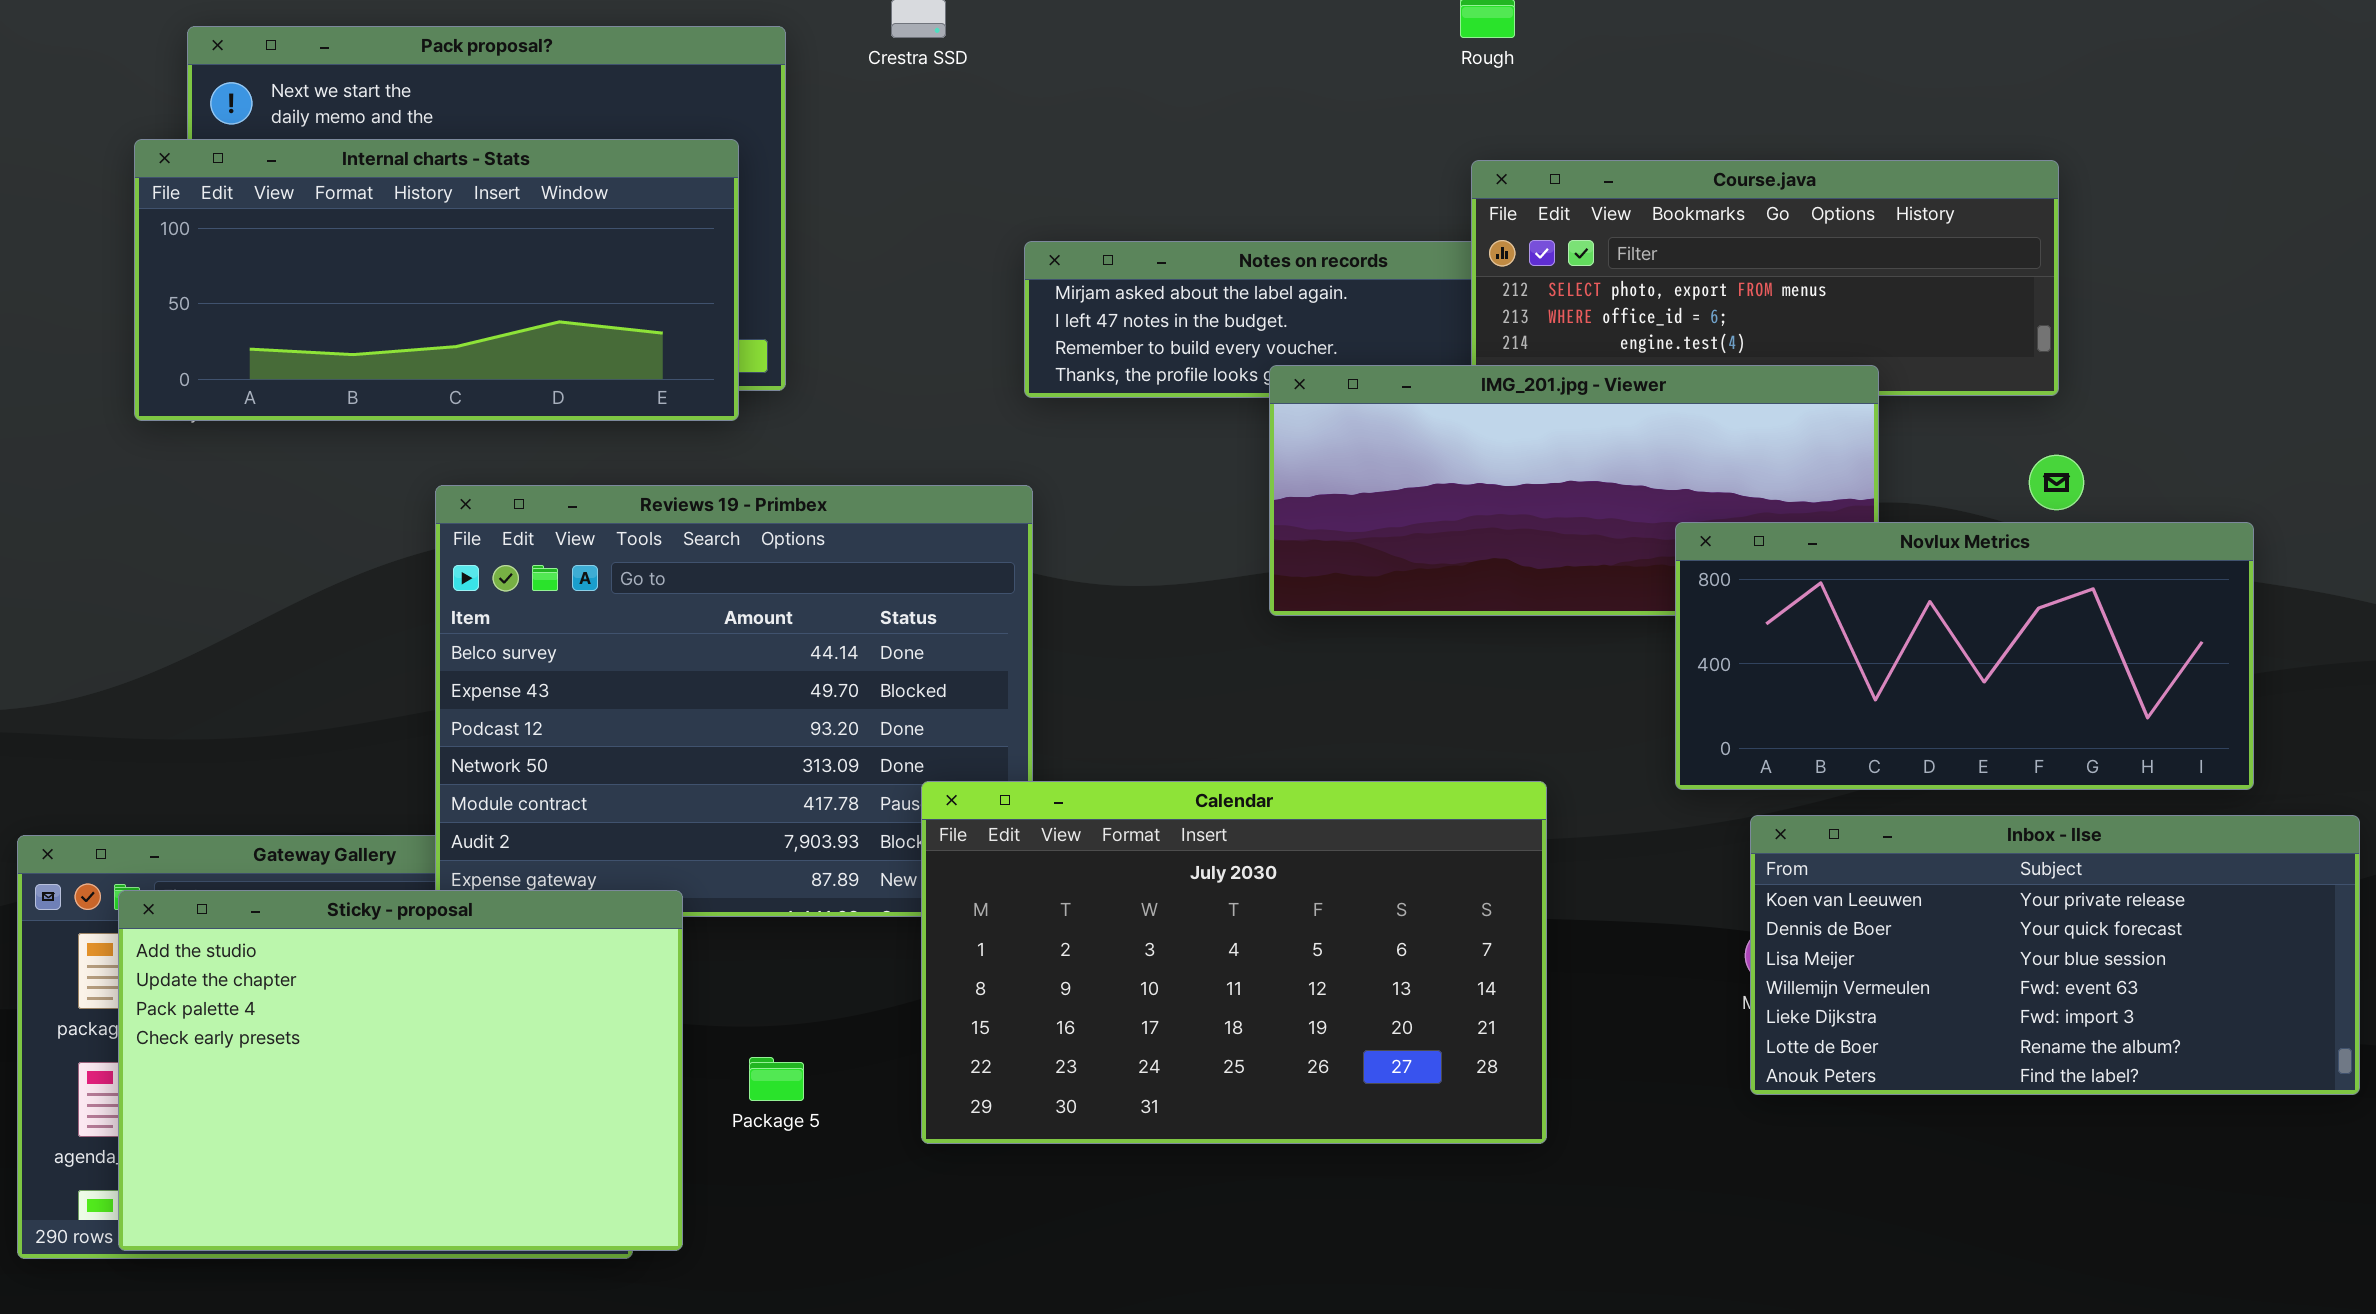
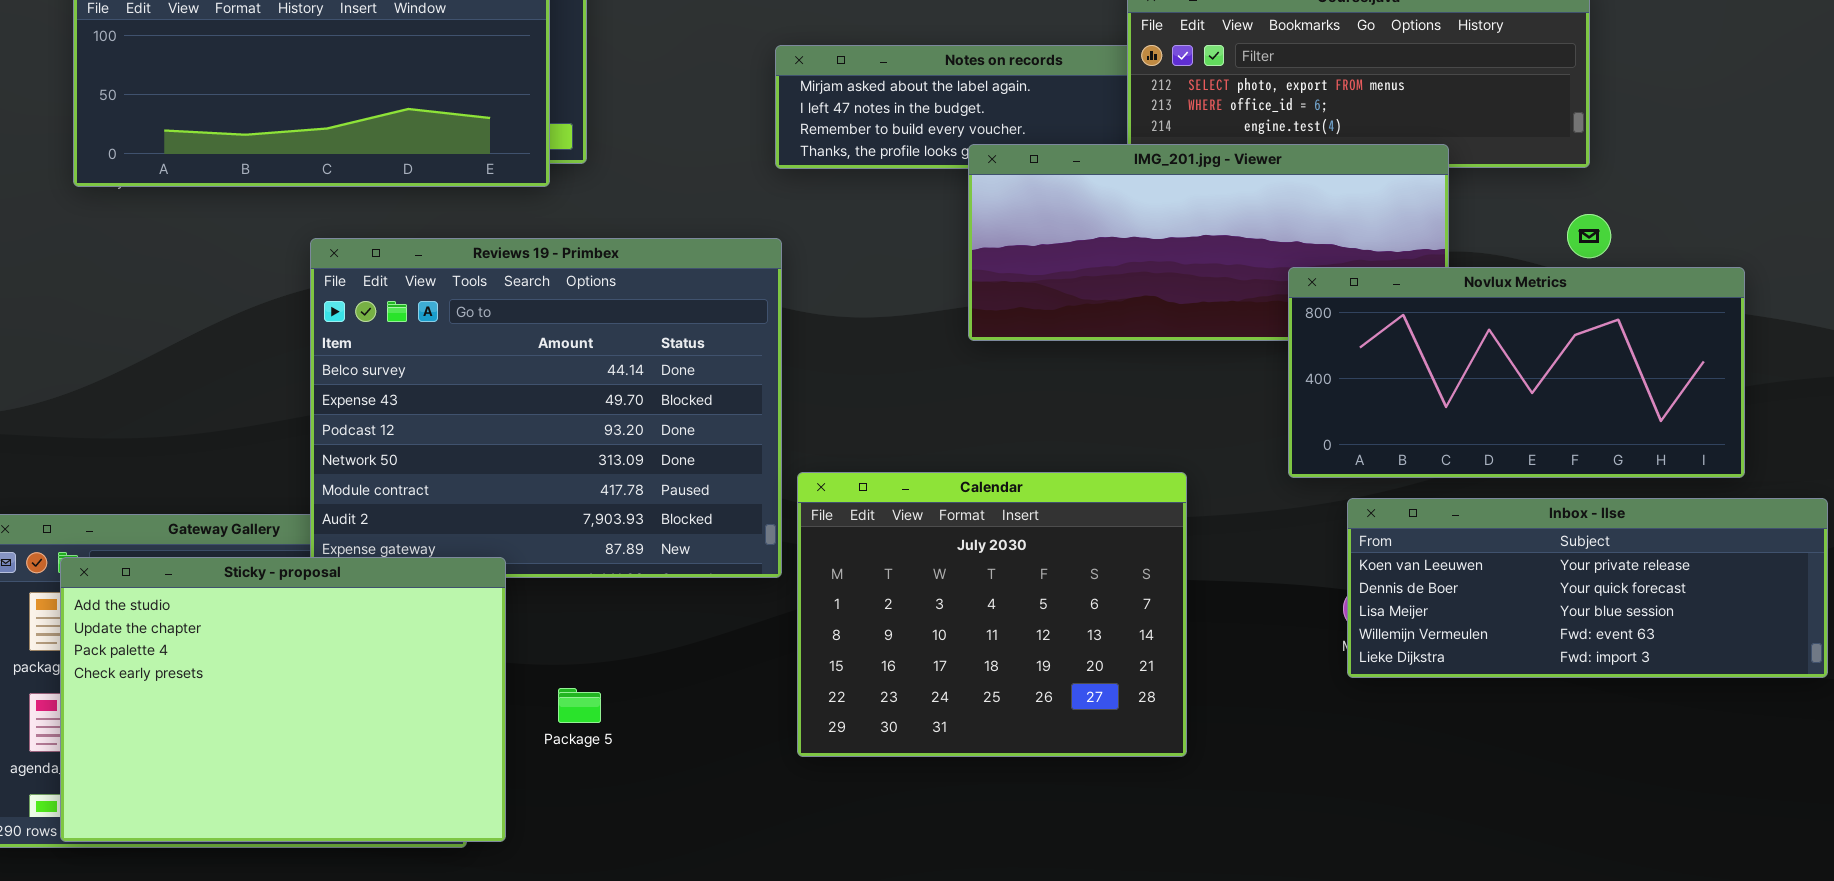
Calendar: [921,781,1547,1144] -> [797,472,1187,757], resized
Inbox - Ilse: [1750,815,2360,1095] -> [1347,498,1828,678], resized

